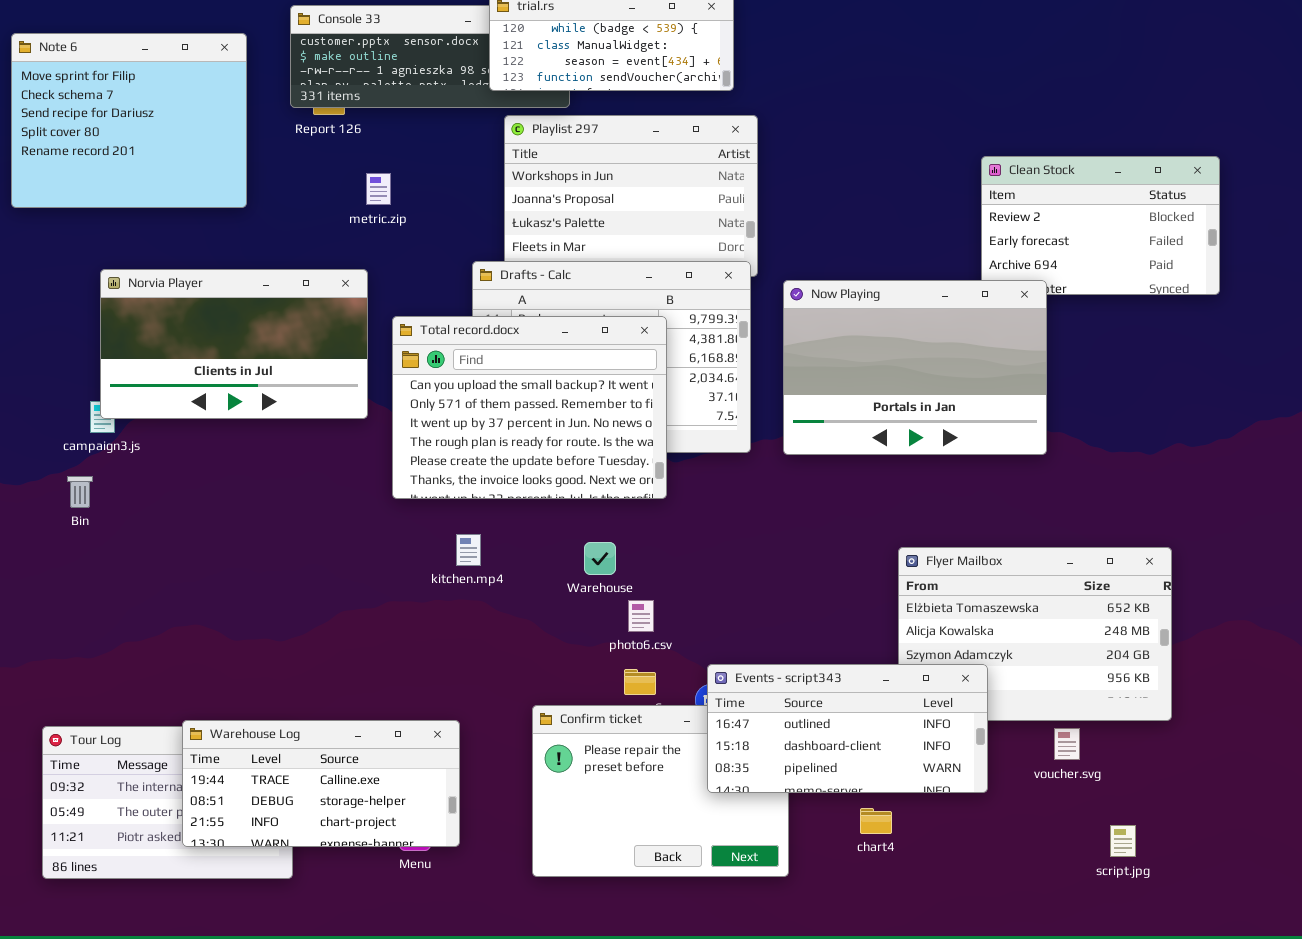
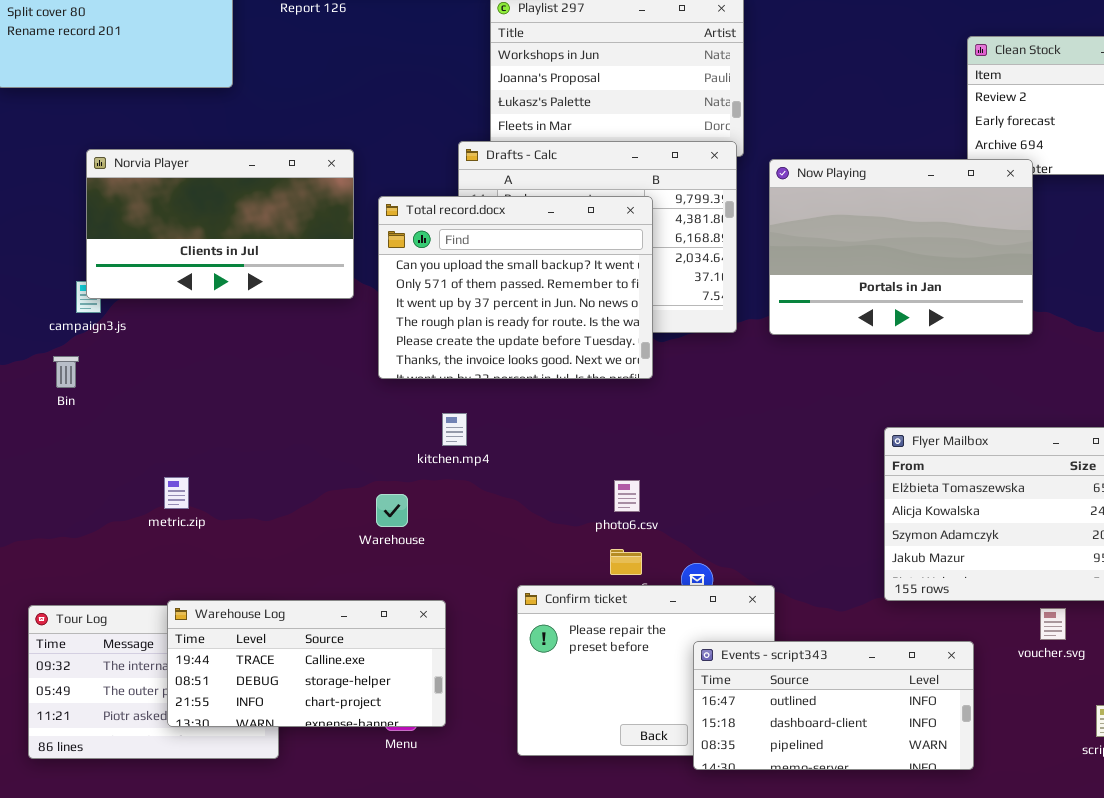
metric.zip: [366,173,391,205] -> [164,477,189,509], moved
Warehouse: [584,542,616,575] -> [376,494,408,527], moved
Events - script343: [707,664,988,793] -> [693,641,974,770], moved

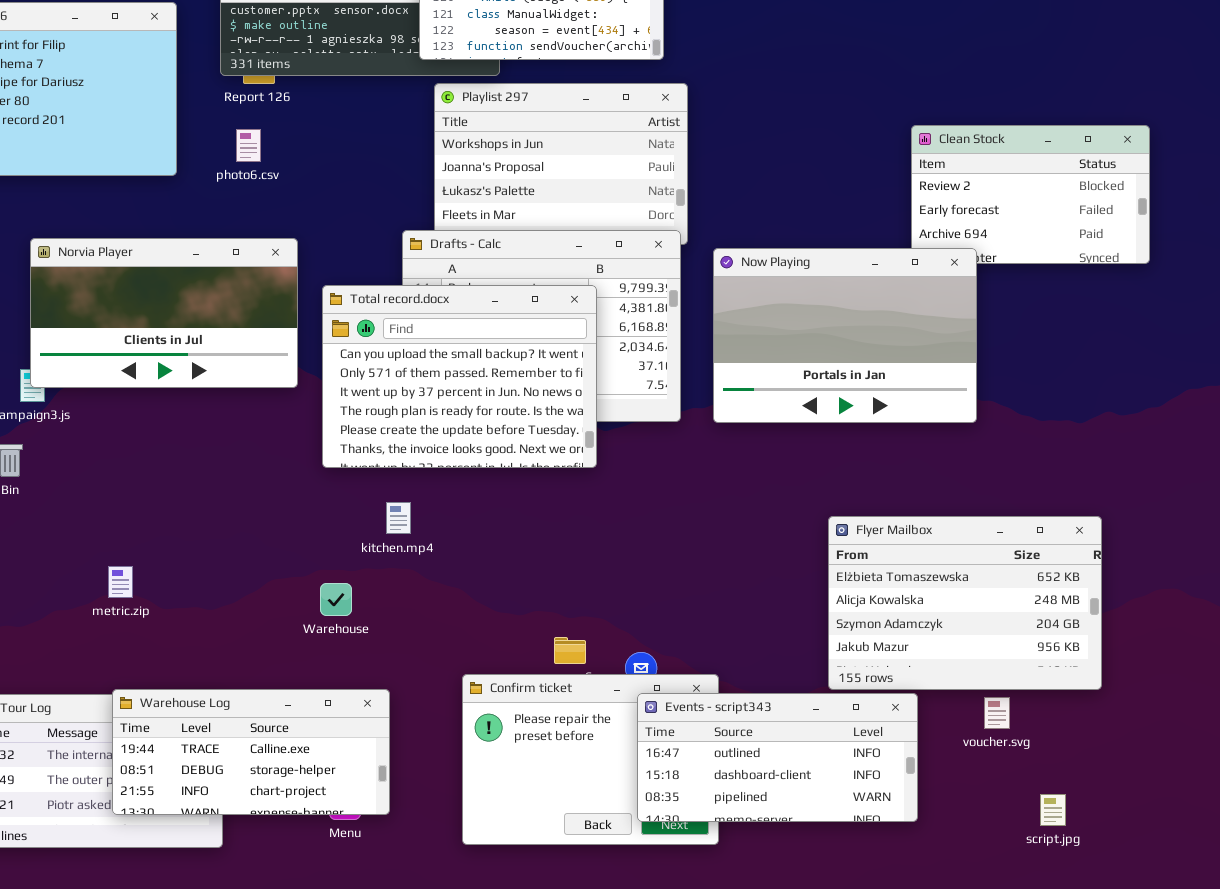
photo6.csv: [614,480,640,512] -> [236,129,261,162], moved
Events - script343: [693,641,974,770] -> [637,693,918,822], moved

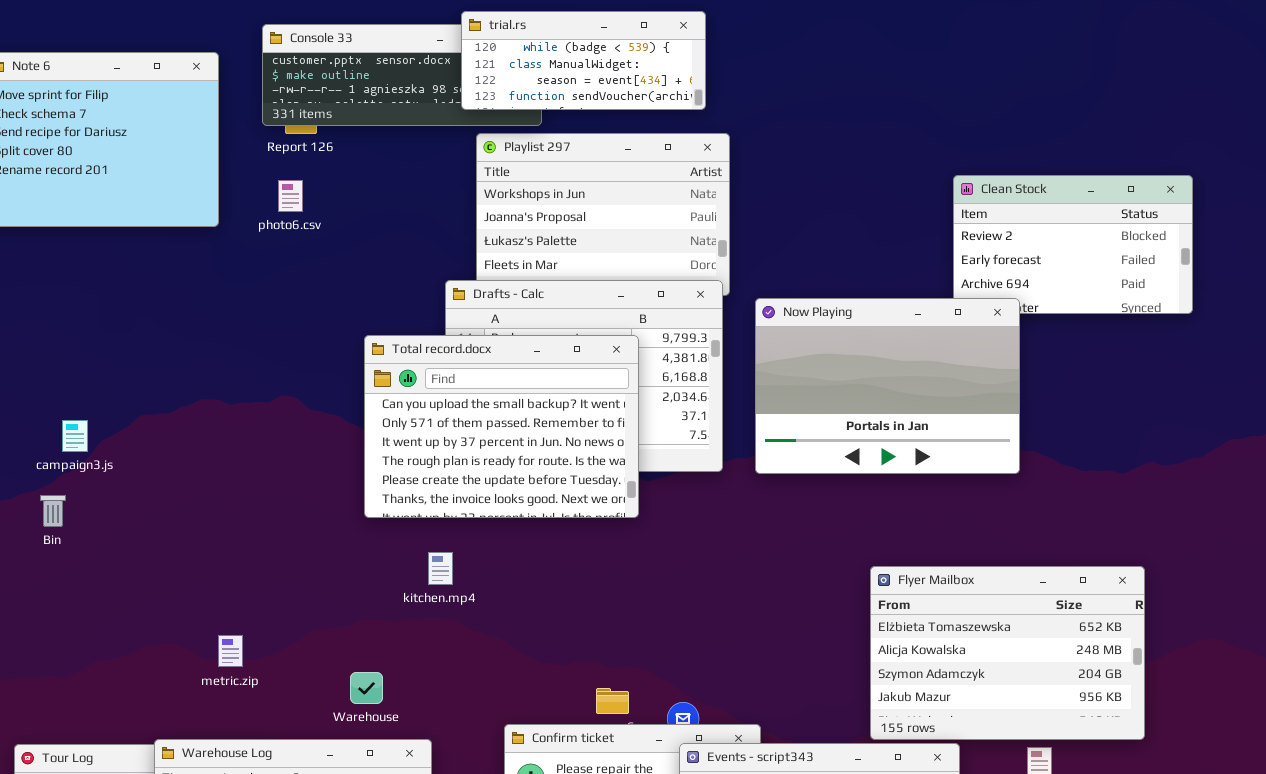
Norvia Player: [30,238,298,388] -> none, closed
metric.zip: [108,566,133,598] -> [218,635,243,667], moved
Warehouse: [320,583,352,616] -> [350,672,383,704], moved

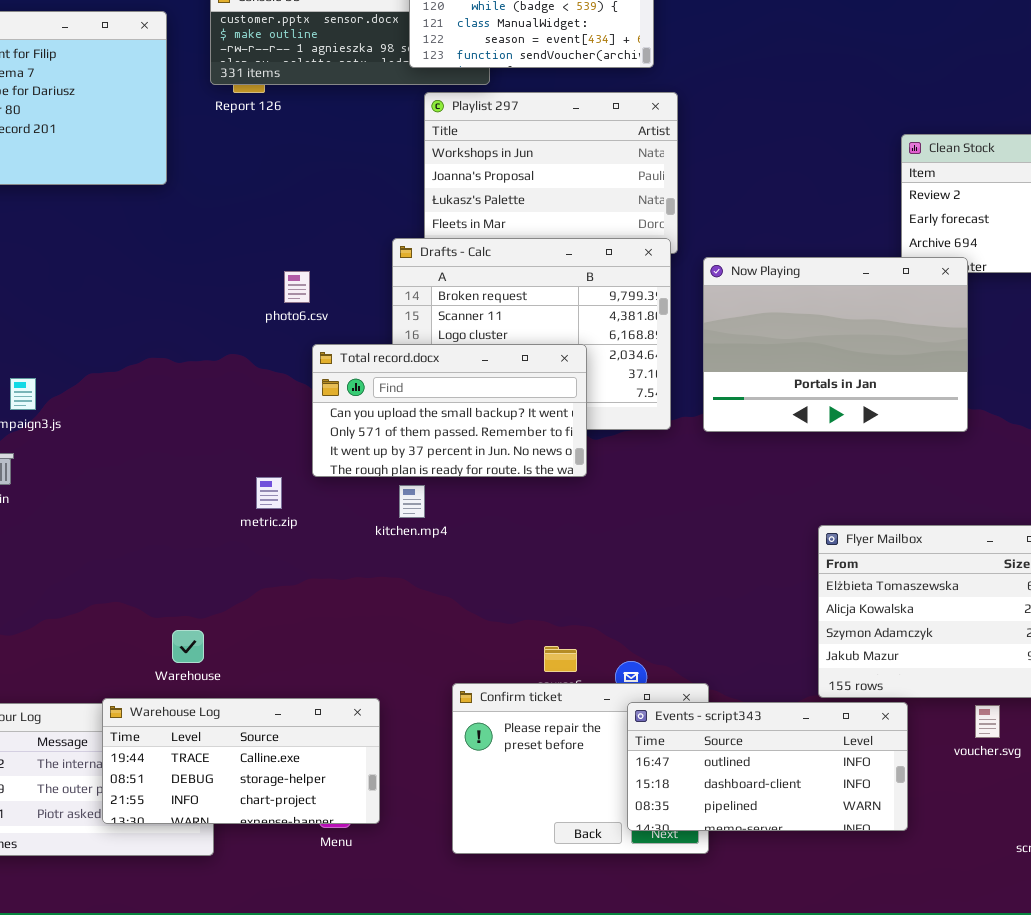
photo6.csv: [278,180,303,212] -> [284,271,310,303], moved
Total record.docx: [364,335,639,518] -> [312,344,587,477], resized
kitchen.mp4: [428,552,453,585] -> [399,485,425,518], moved
metric.zip: [218,635,243,667] -> [256,477,282,509], moved
Warehouse: [350,672,383,704] -> [172,630,204,663], moved

